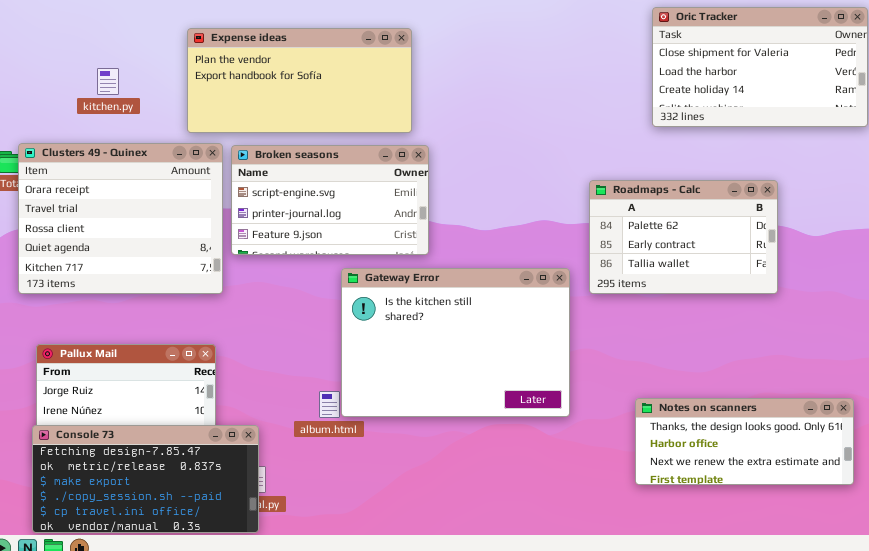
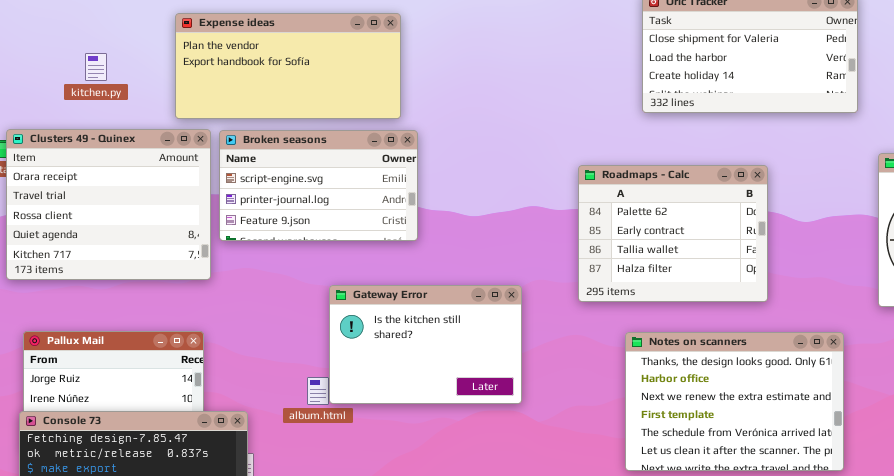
Roadmaps - Calc: [589,180,778,294] -> [578,165,768,302], resized
Gateway Error: [341,268,570,417] -> [329,285,522,404], resized
Notes on scanners: [635,398,854,485] -> [625,332,844,471], resized

